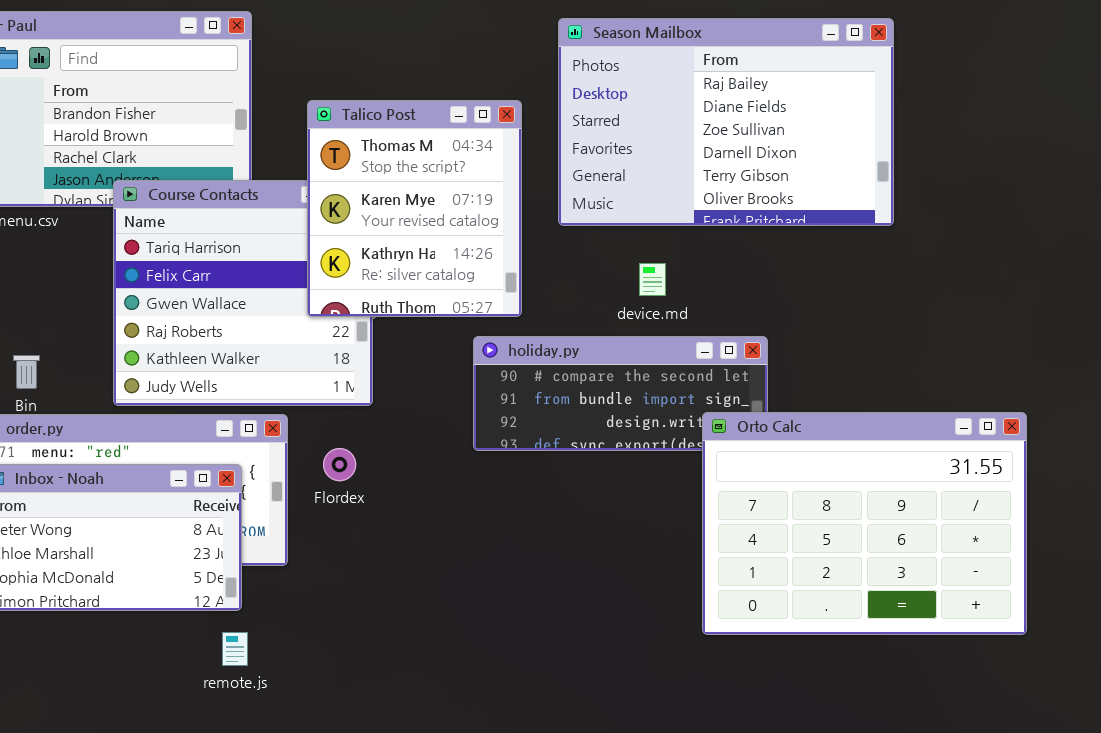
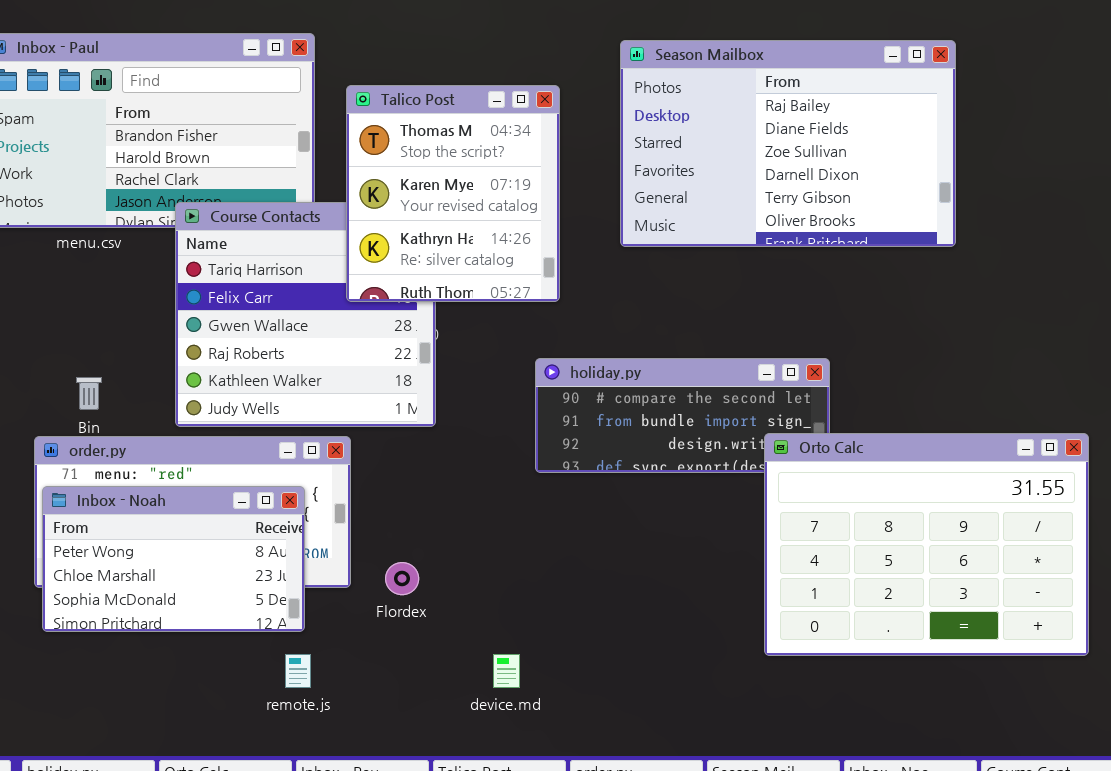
Talico Post: [307,100,522,317] -> [346,85,560,302], moved
device.md: [639,263,666,296] -> [493,654,520,688], moved
Flordex: [323,448,356,481] -> [385,562,419,595], moved

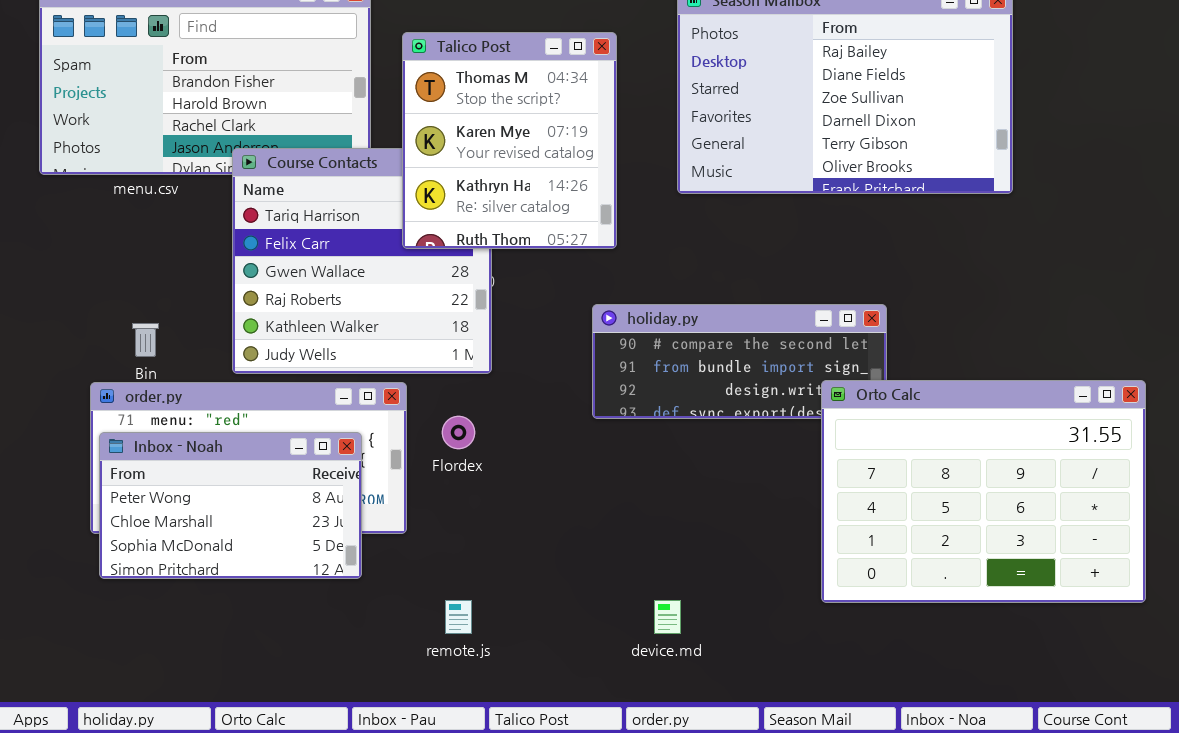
Flordex: [385,562,419,595] -> [442,416,475,449], moved
remote.js: [285,654,311,688] -> [445,600,472,634], moved
device.md: [493,654,520,688] -> [654,600,681,634], moved

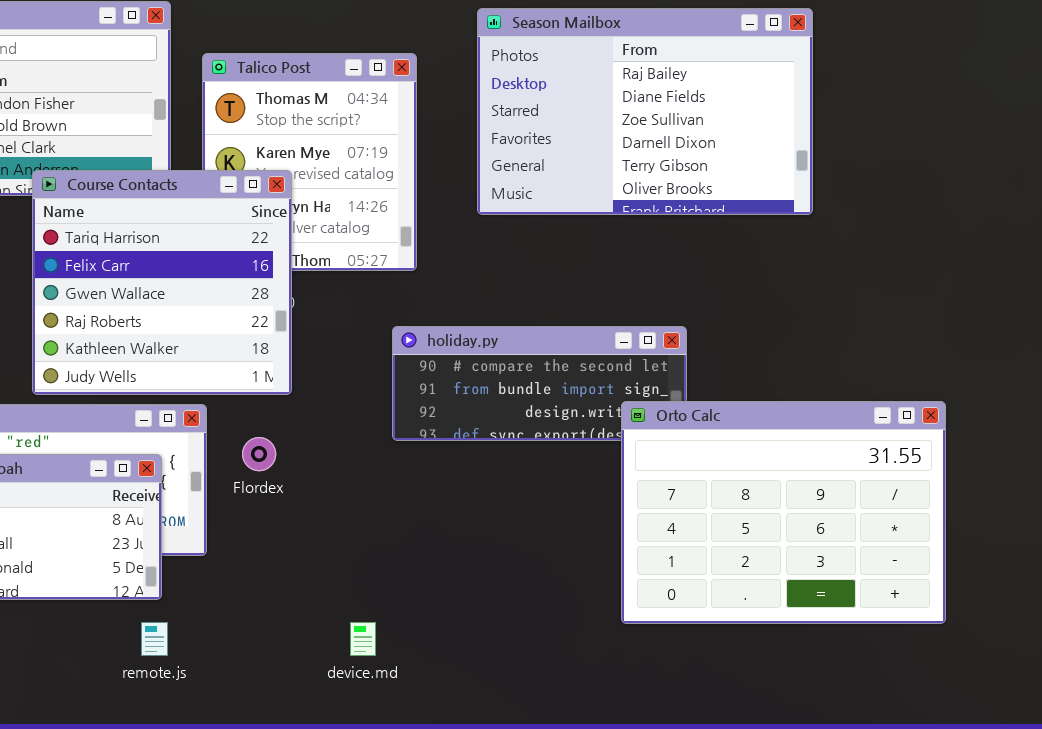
Course Contacts: [232,148,492,374] -> [32,170,292,395], raised
remote.js: [445,600,472,634] -> [141,622,168,656], moved
device.md: [654,600,681,634] -> [350,622,376,656], moved

